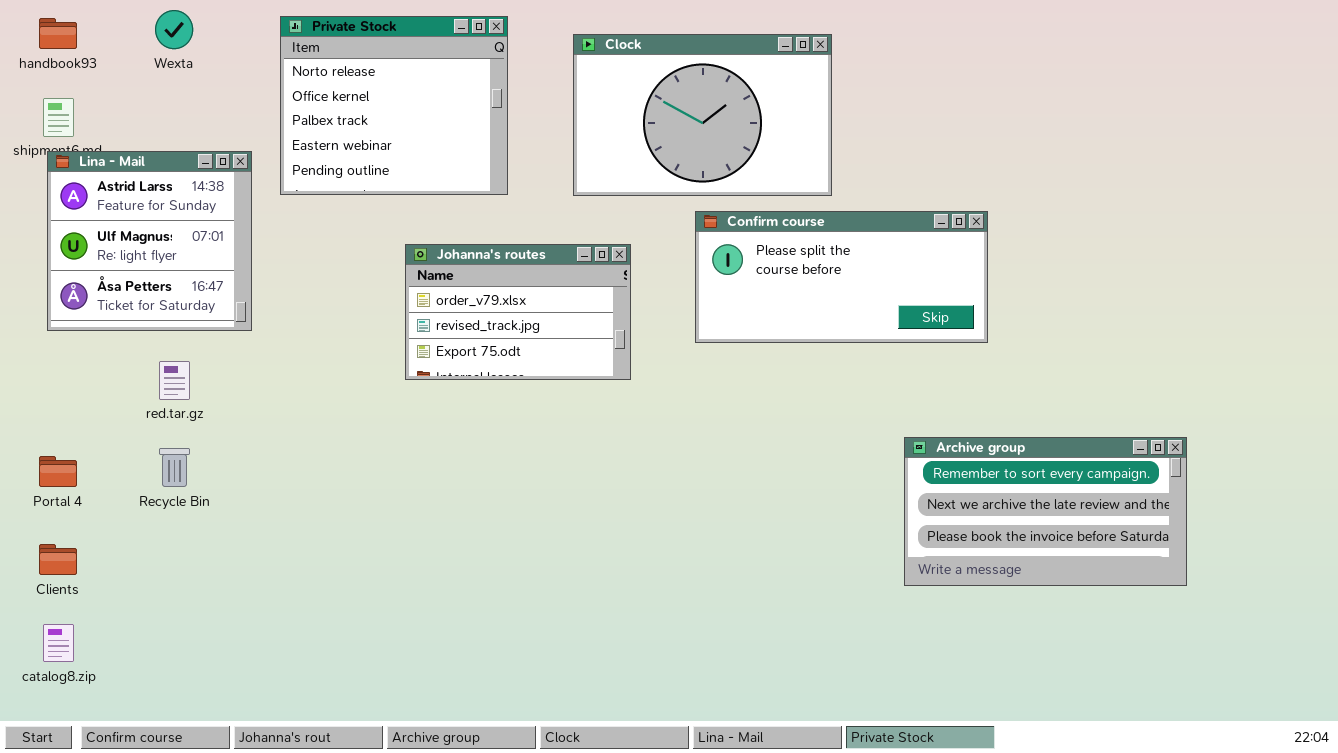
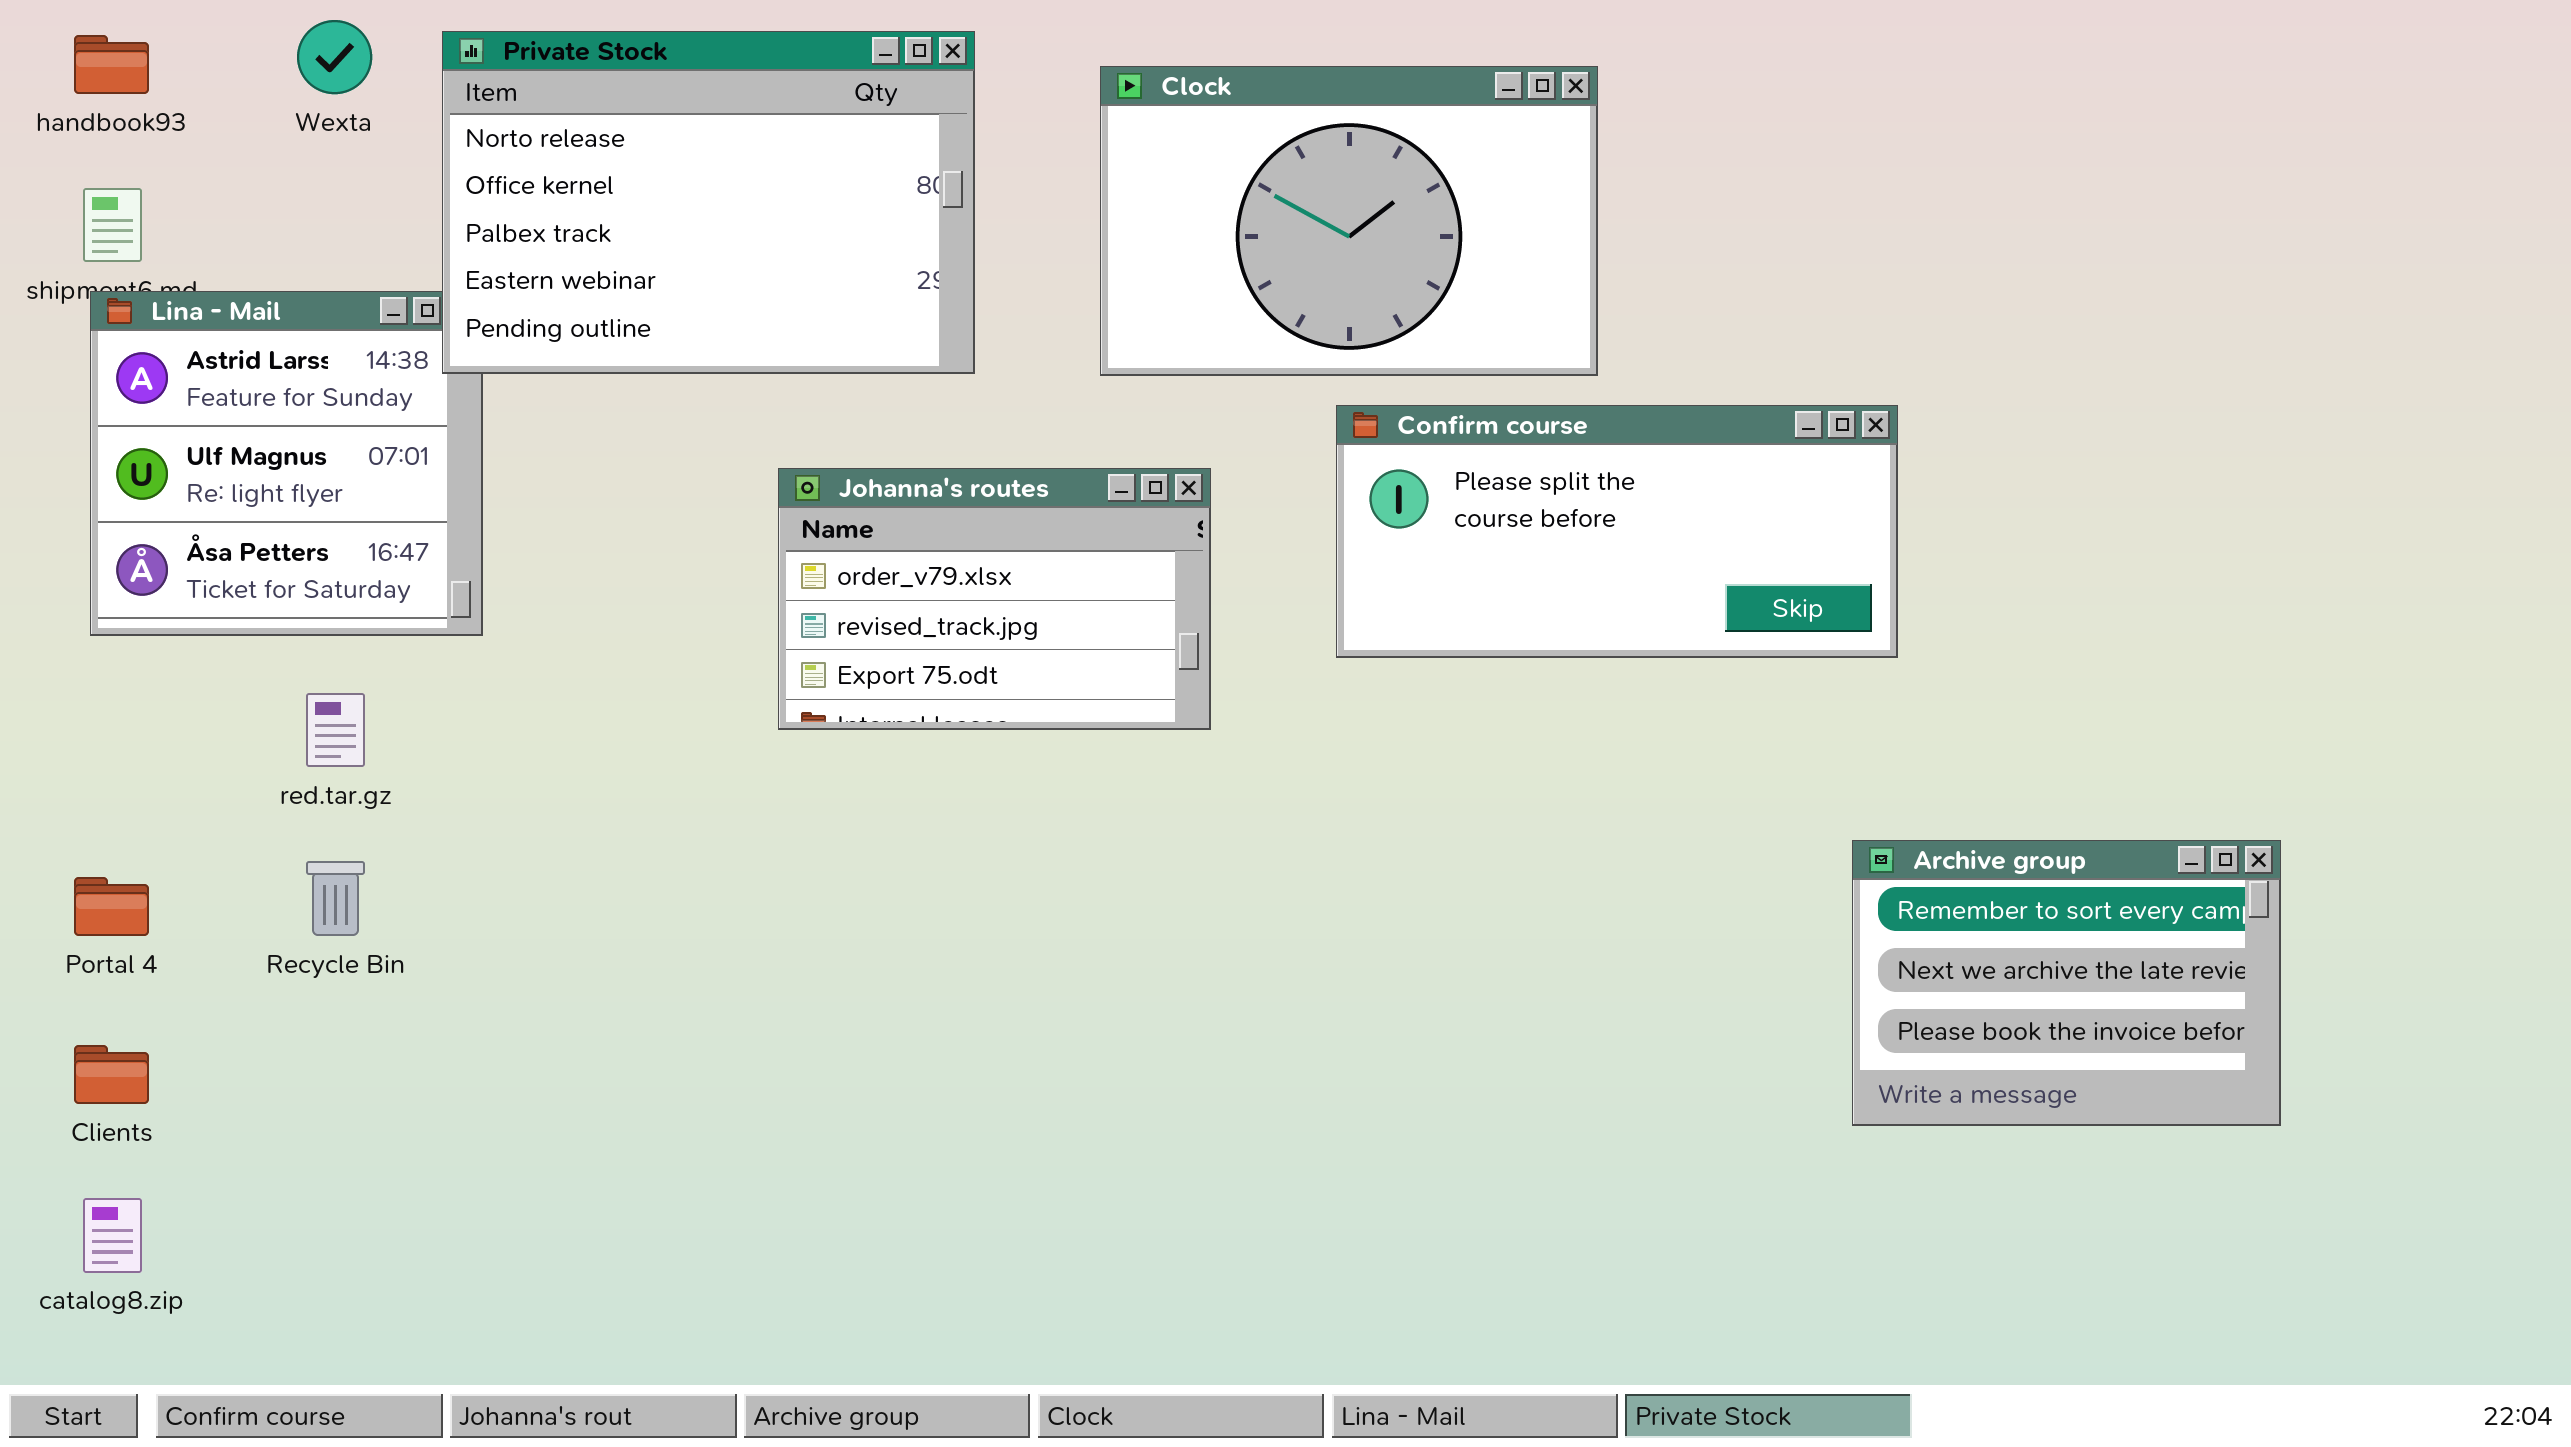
Private Stock: [280,16,508,195] -> [442,31,975,374], resized
Archive group: [904,437,1187,586] -> [1852,840,2281,1126], resized

